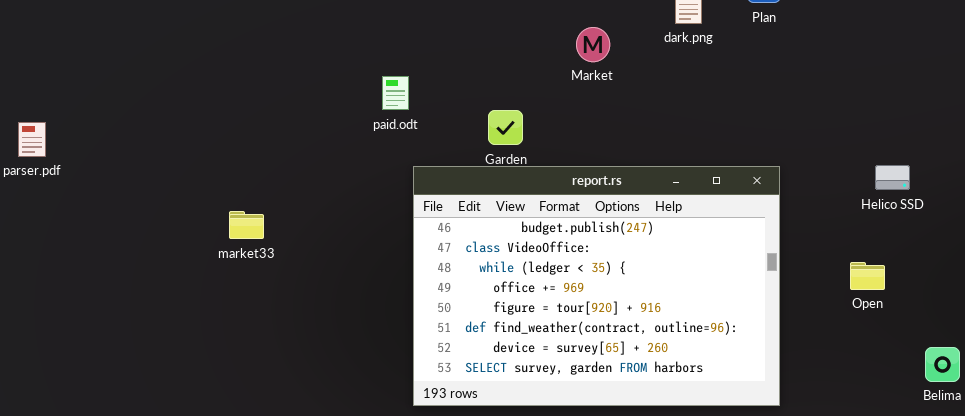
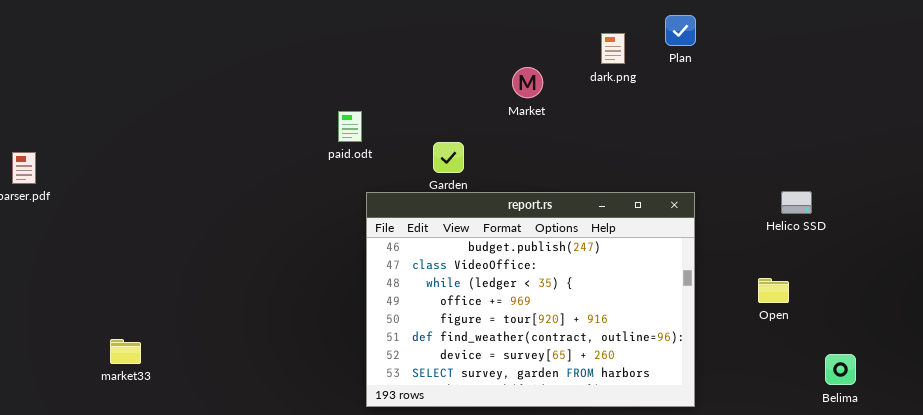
market33: [229,211,264,239] -> [110,339,141,364], moved

